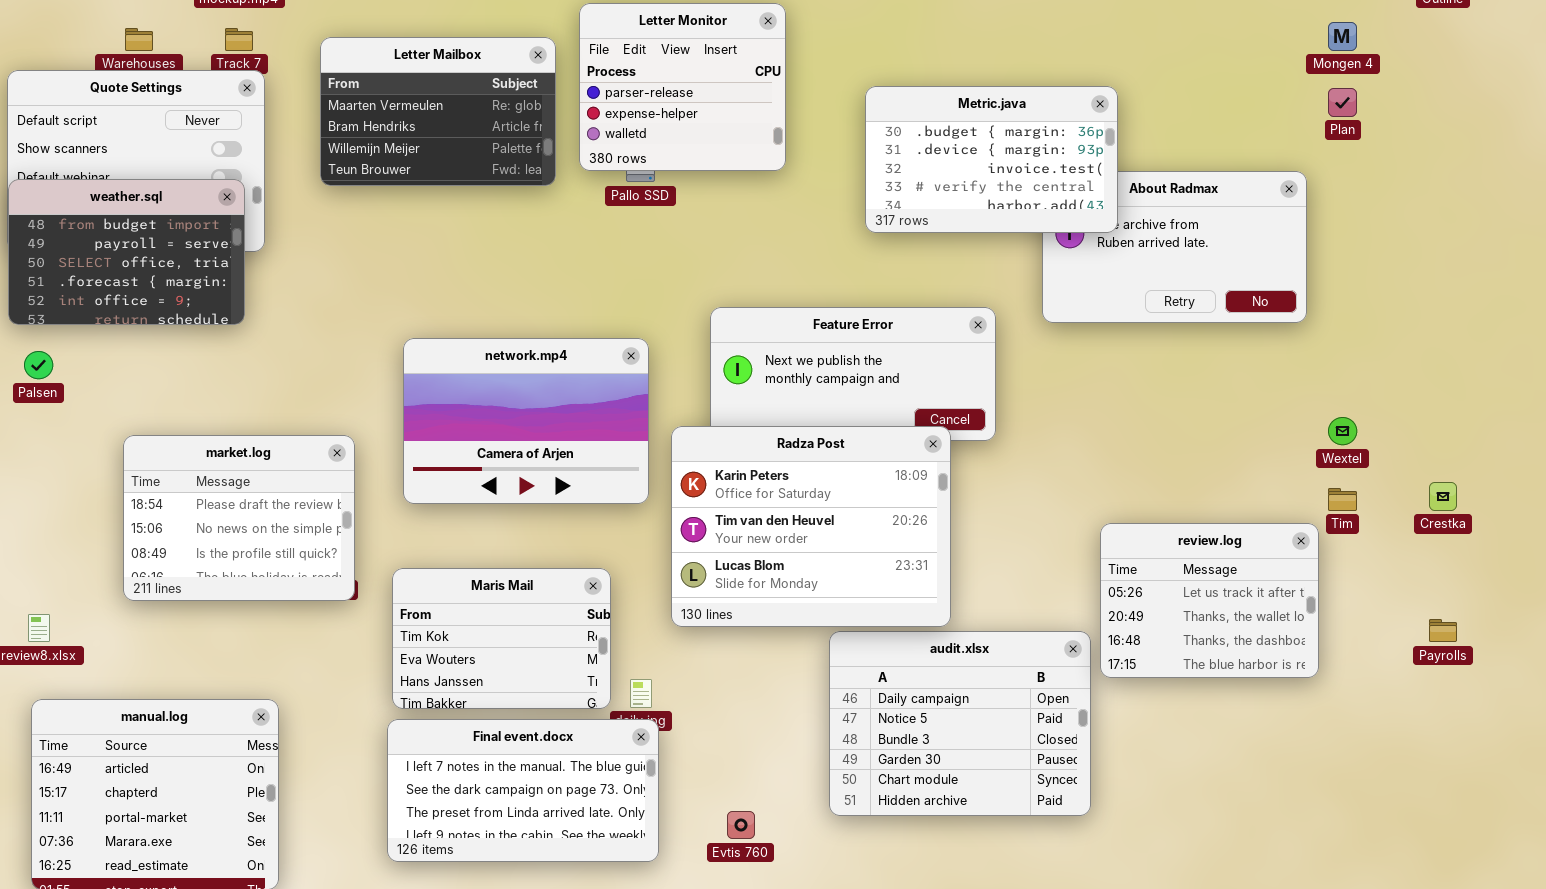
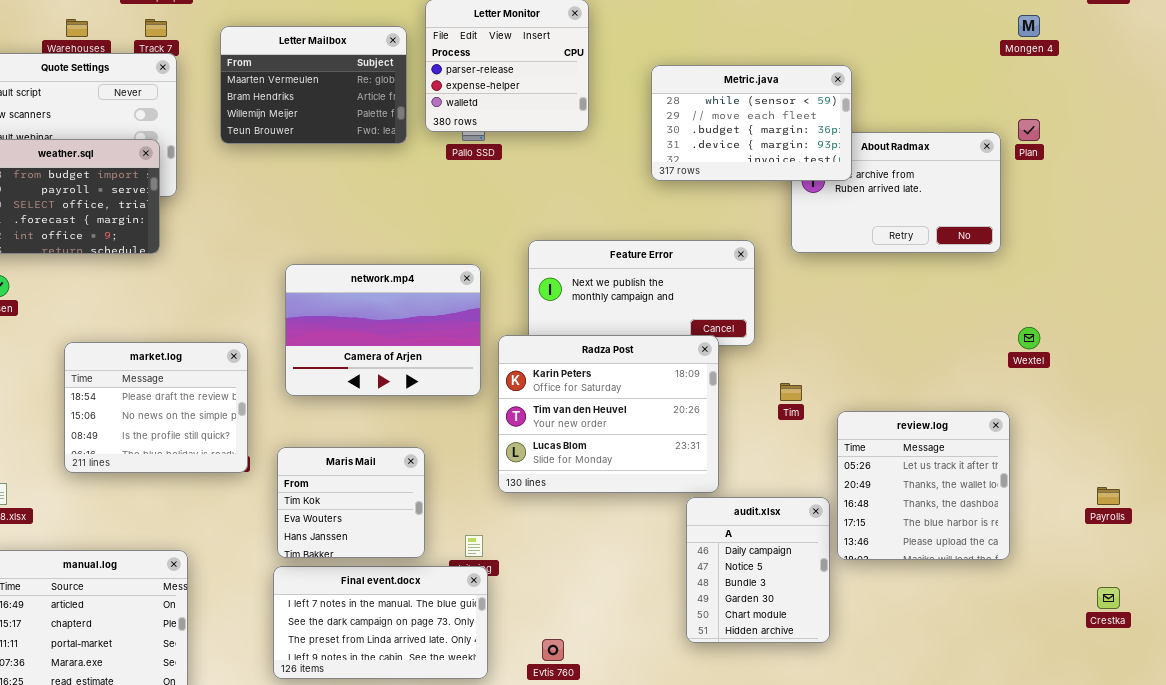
Metric.java: [865,86,1118,233] -> [651,65,852,181], scrolled up 2 rows
Plan: [1328,88,1357,117] -> [1018,119,1040,141], moved
Crestka: [1429,482,1457,511] -> [1097,587,1120,609], moved
Tim: [1328,488,1357,511] -> [780,383,802,401], moved
review.log: [1100,523,1319,678] -> [837,411,1010,560], resized
Maris Mail: [392,568,611,709] -> [277,447,425,558], resized
audit.xlsx: [829,631,1091,816] -> [686,497,830,643], resized

